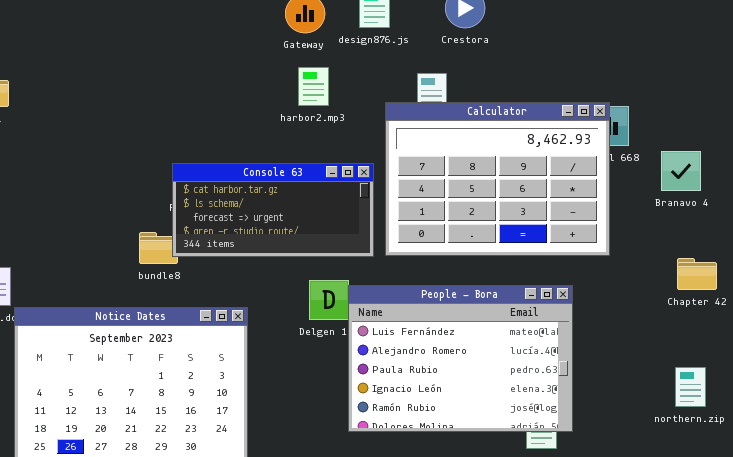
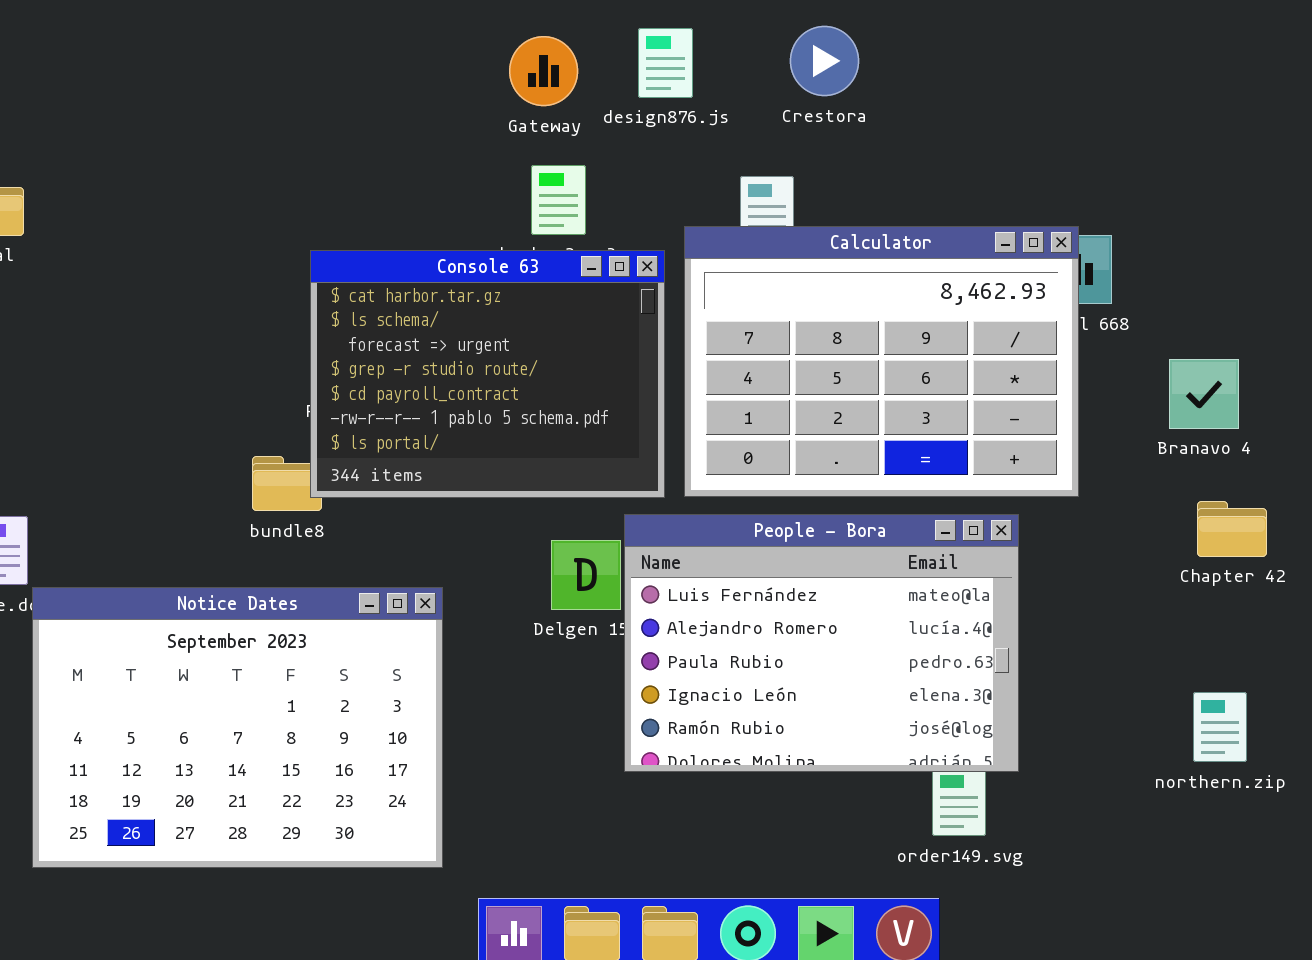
Branavo 4: [661,151,701,191] -> [1169,359,1239,429], moved
Console 63: [172,163,374,257] -> [310,250,665,498], resized
People - Bora: [348,285,573,432] -> [624,514,1019,772], moved

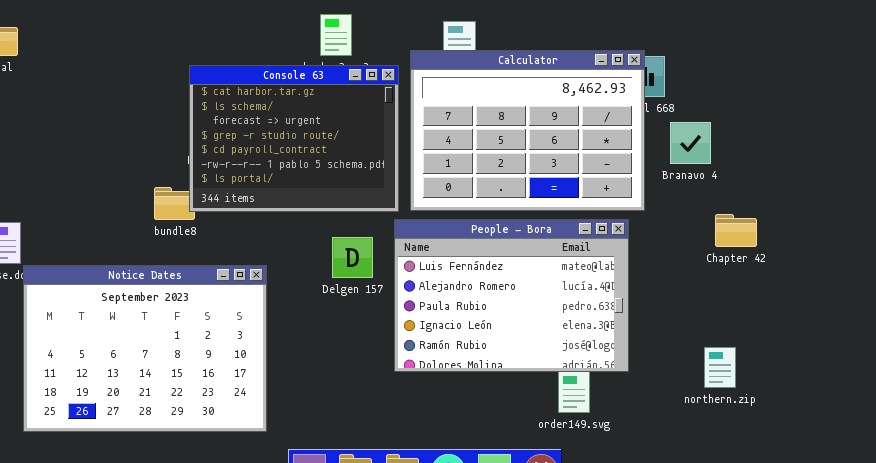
Branavo 4: [1169,359,1239,429] -> [670,122,711,164], moved
People - Bora: [624,514,1019,772] -> [394,219,629,372], moved
northern.zip: [1193,692,1247,762] -> [704,347,736,388], moved

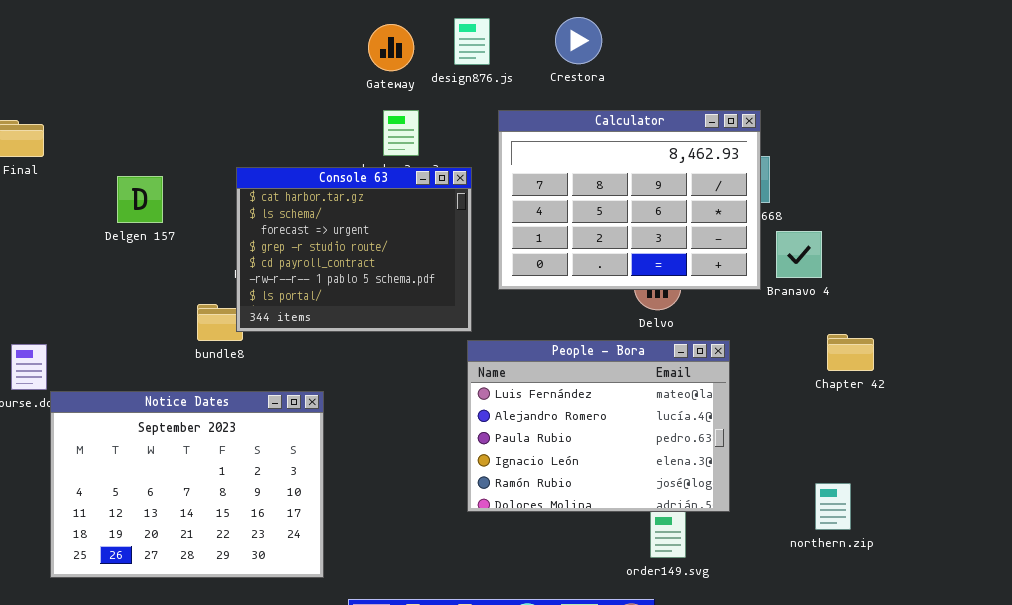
Calculator: [410,50,645,211] -> [498,110,761,290], moved
Delgen 157: [332,237,373,278] -> [117,176,163,223], moved

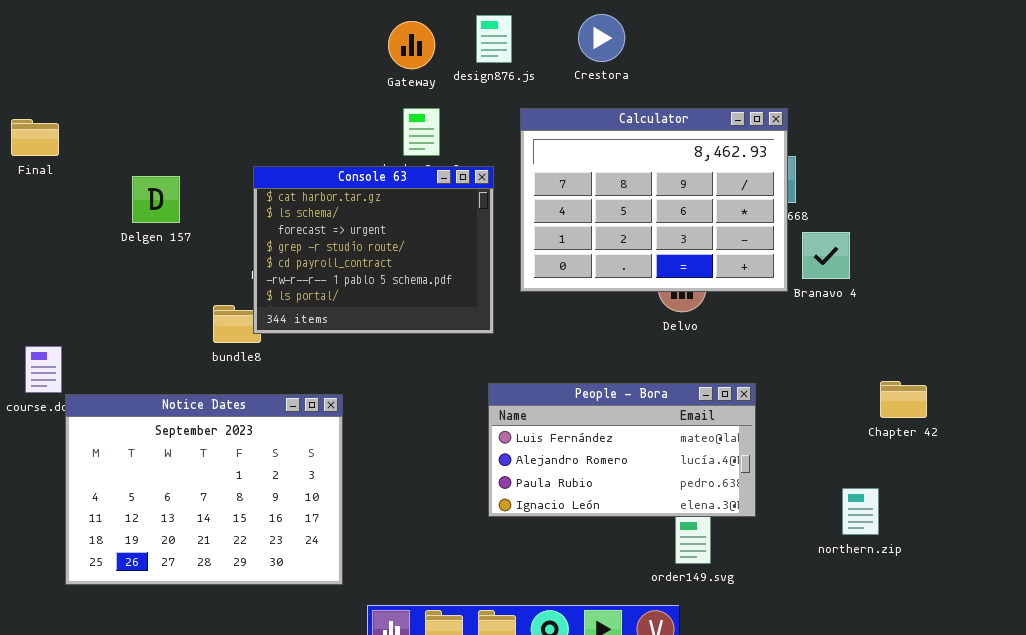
Chapter 42: [827,334,874,371] -> [880,381,927,418], moved
People - Bora: [467,340,730,512] -> [488,383,756,517], resized

